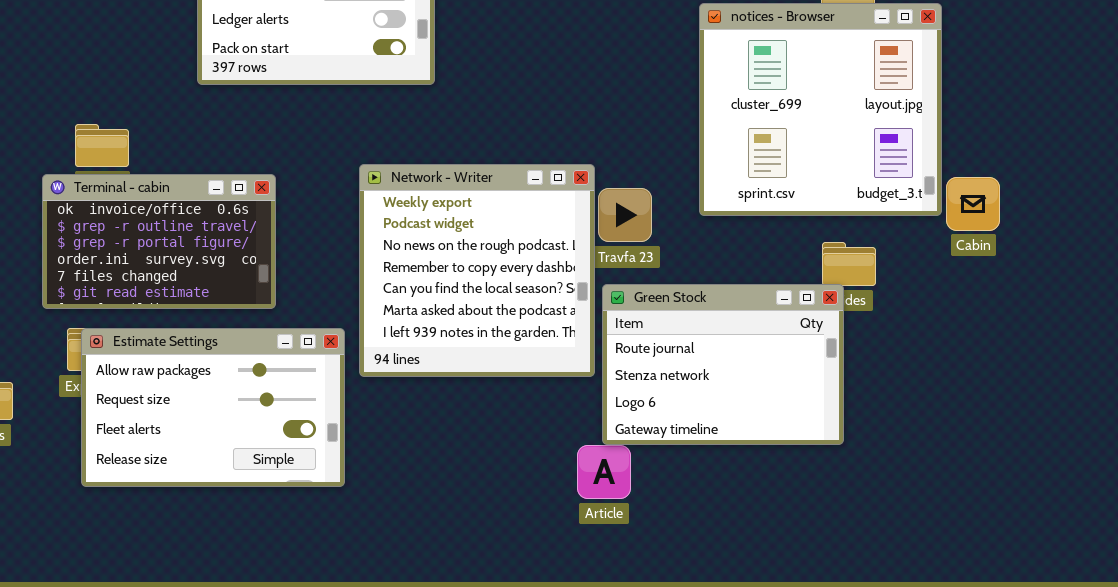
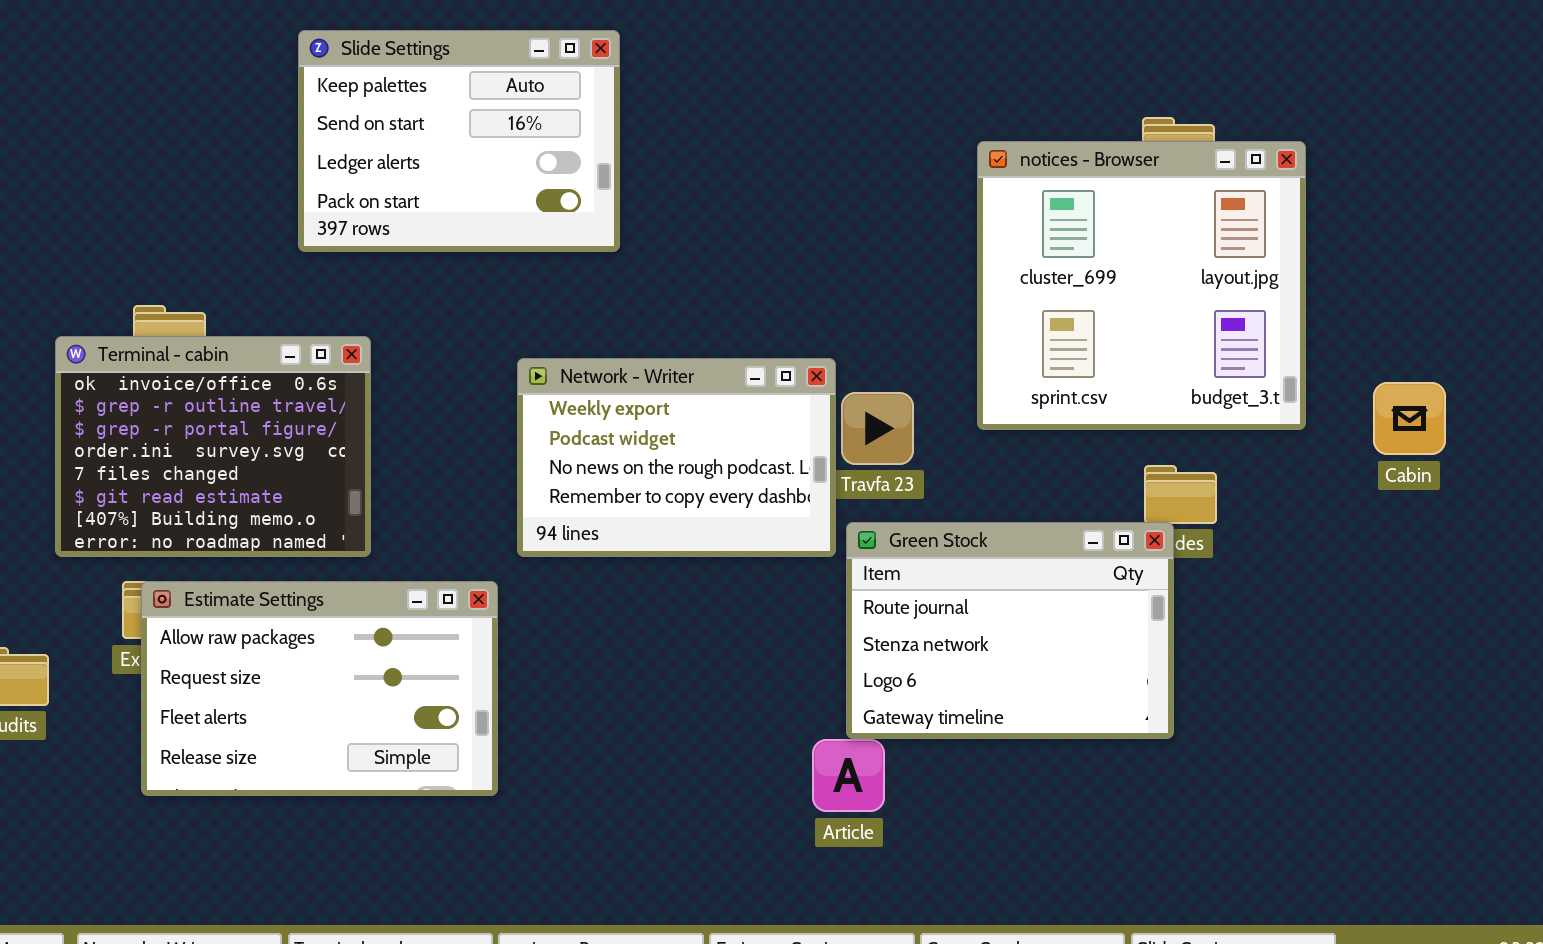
Network - Writer: [359,164,595,377] -> [517,358,836,557], resized
Terminal - cabin: [42,174,276,309] -> [55,336,371,557], moved, resized
Cabin: [946,177,1000,231] -> [1373,382,1446,455], moved

